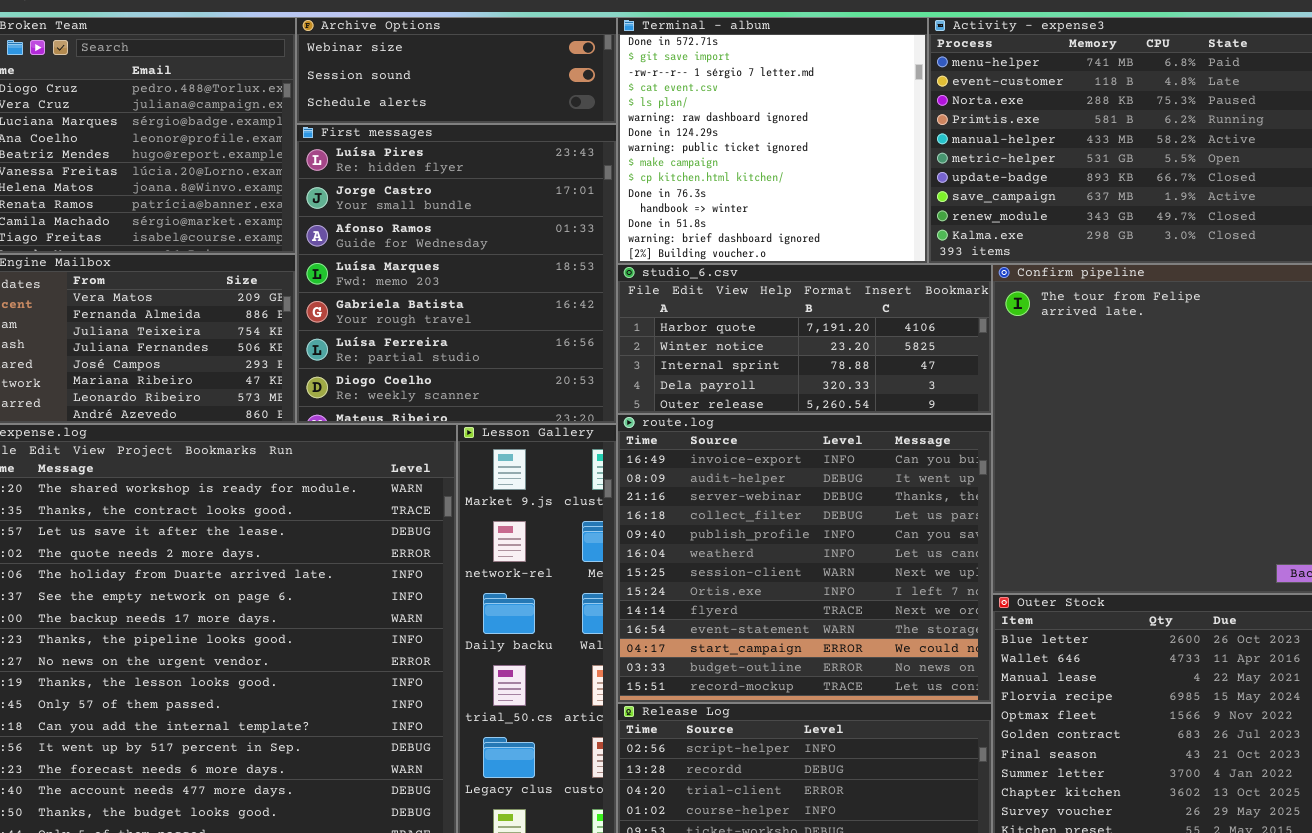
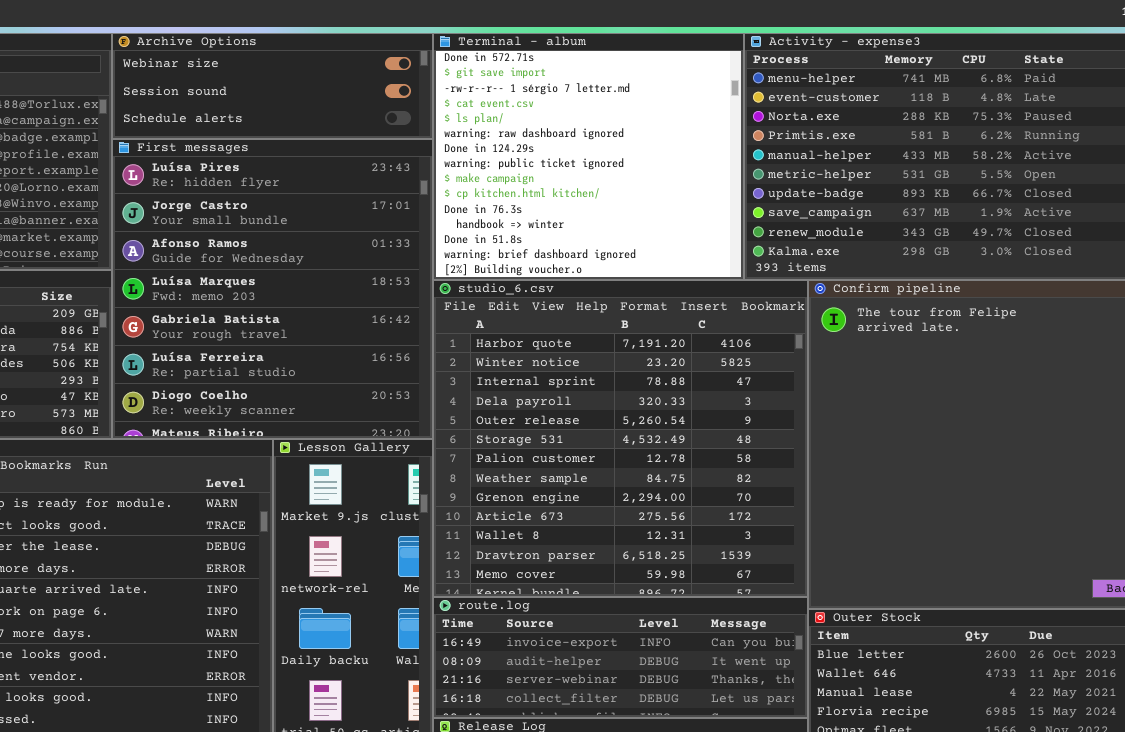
studio_6.csv: [617,264,992,414] -> [433,280,808,597], resized
route.log: [617,414,992,703] -> [433,597,808,718], resized

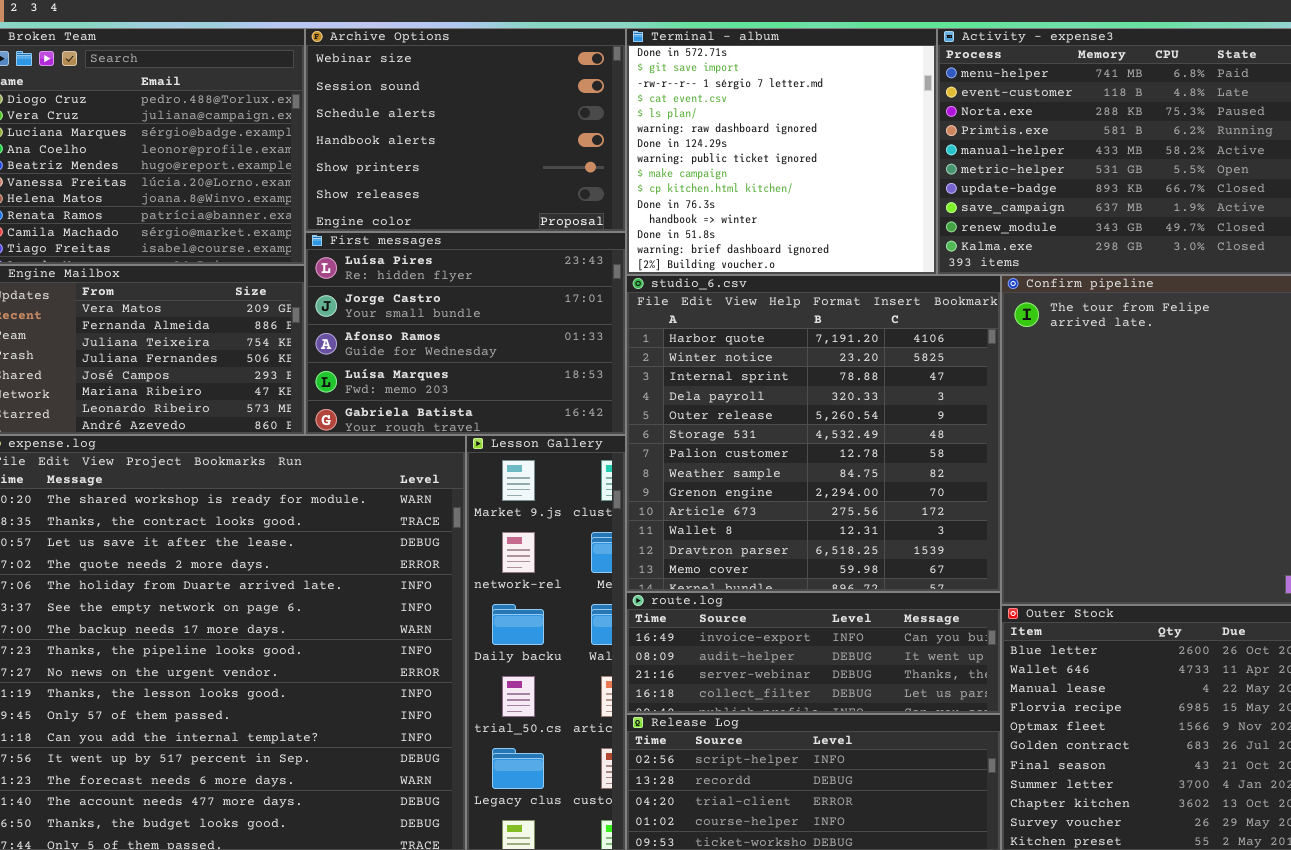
Archive Options: [112,33,433,139] -> [305,28,626,232], resized
First messages: [112,139,433,439] -> [305,232,626,435], resized

